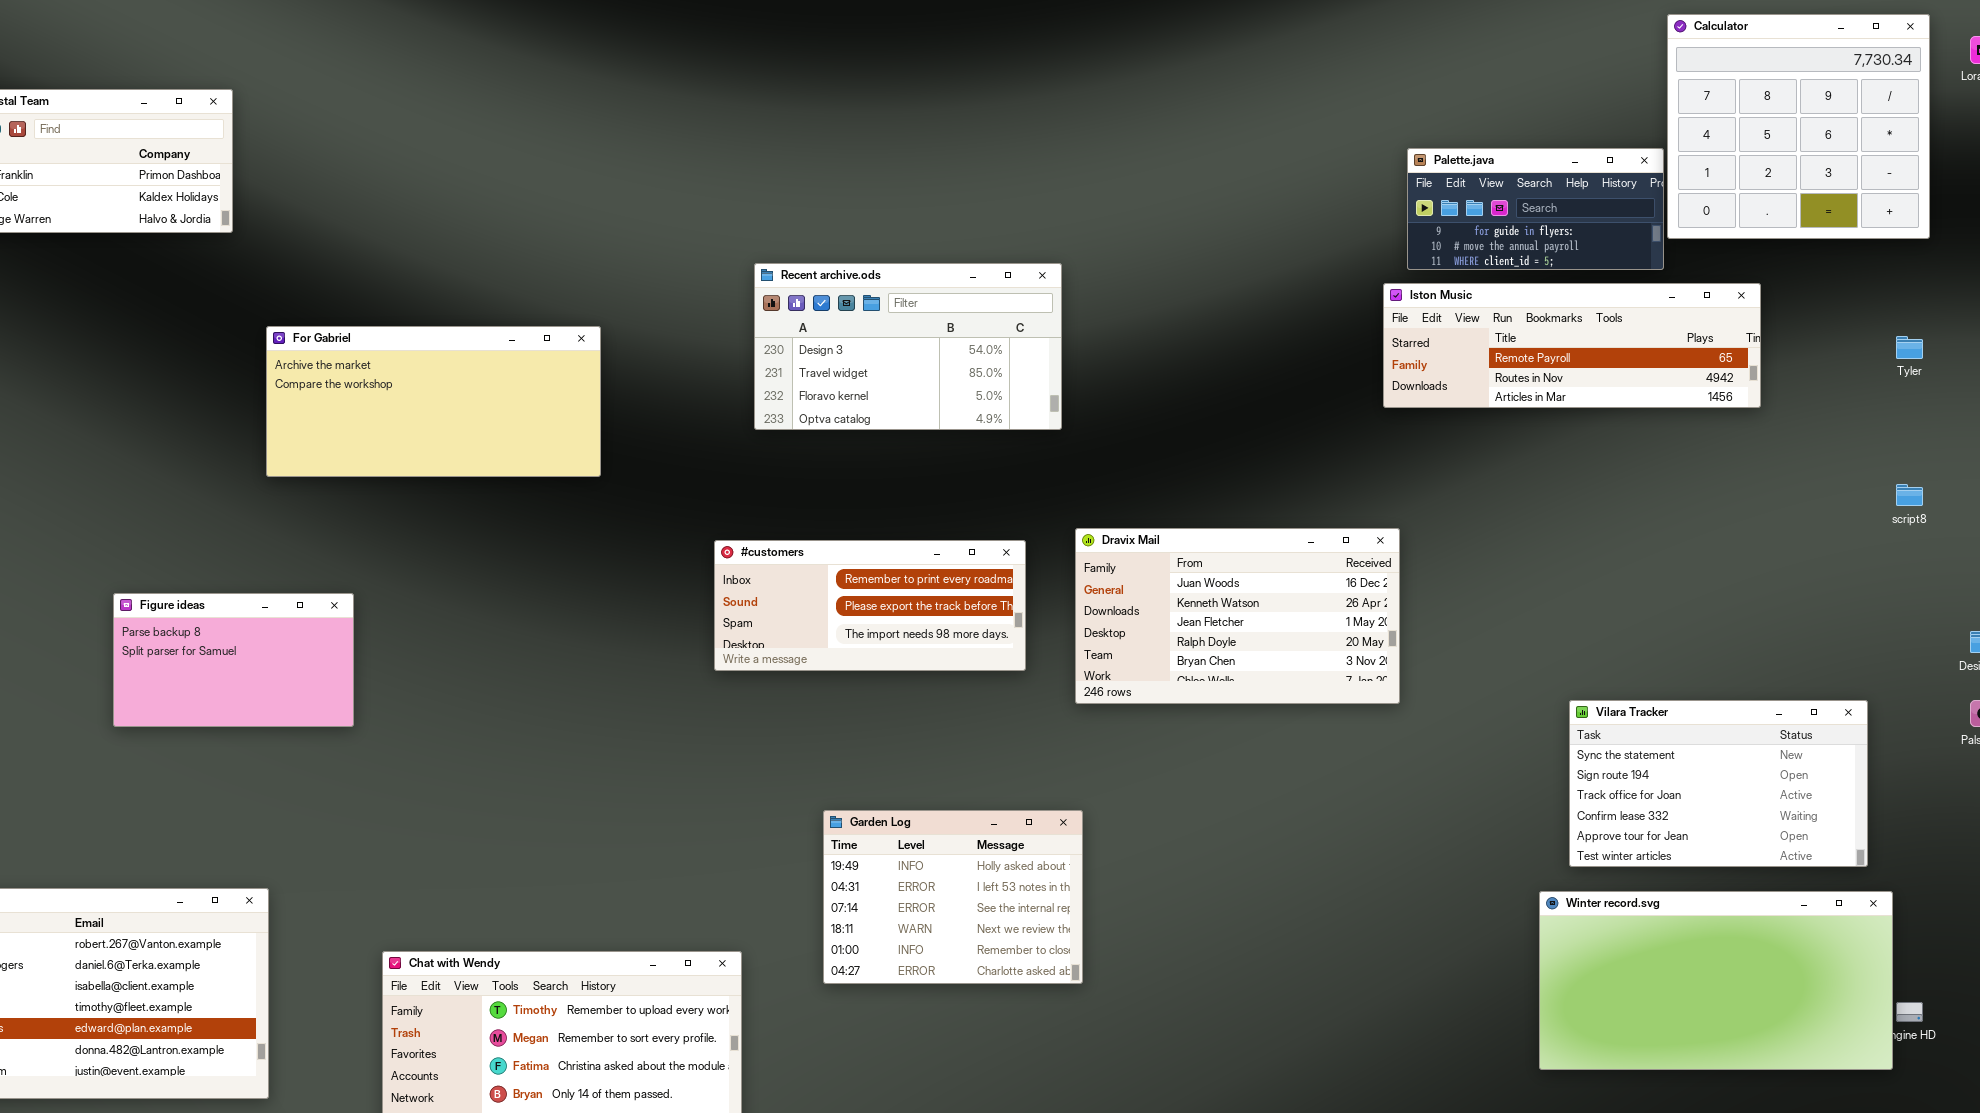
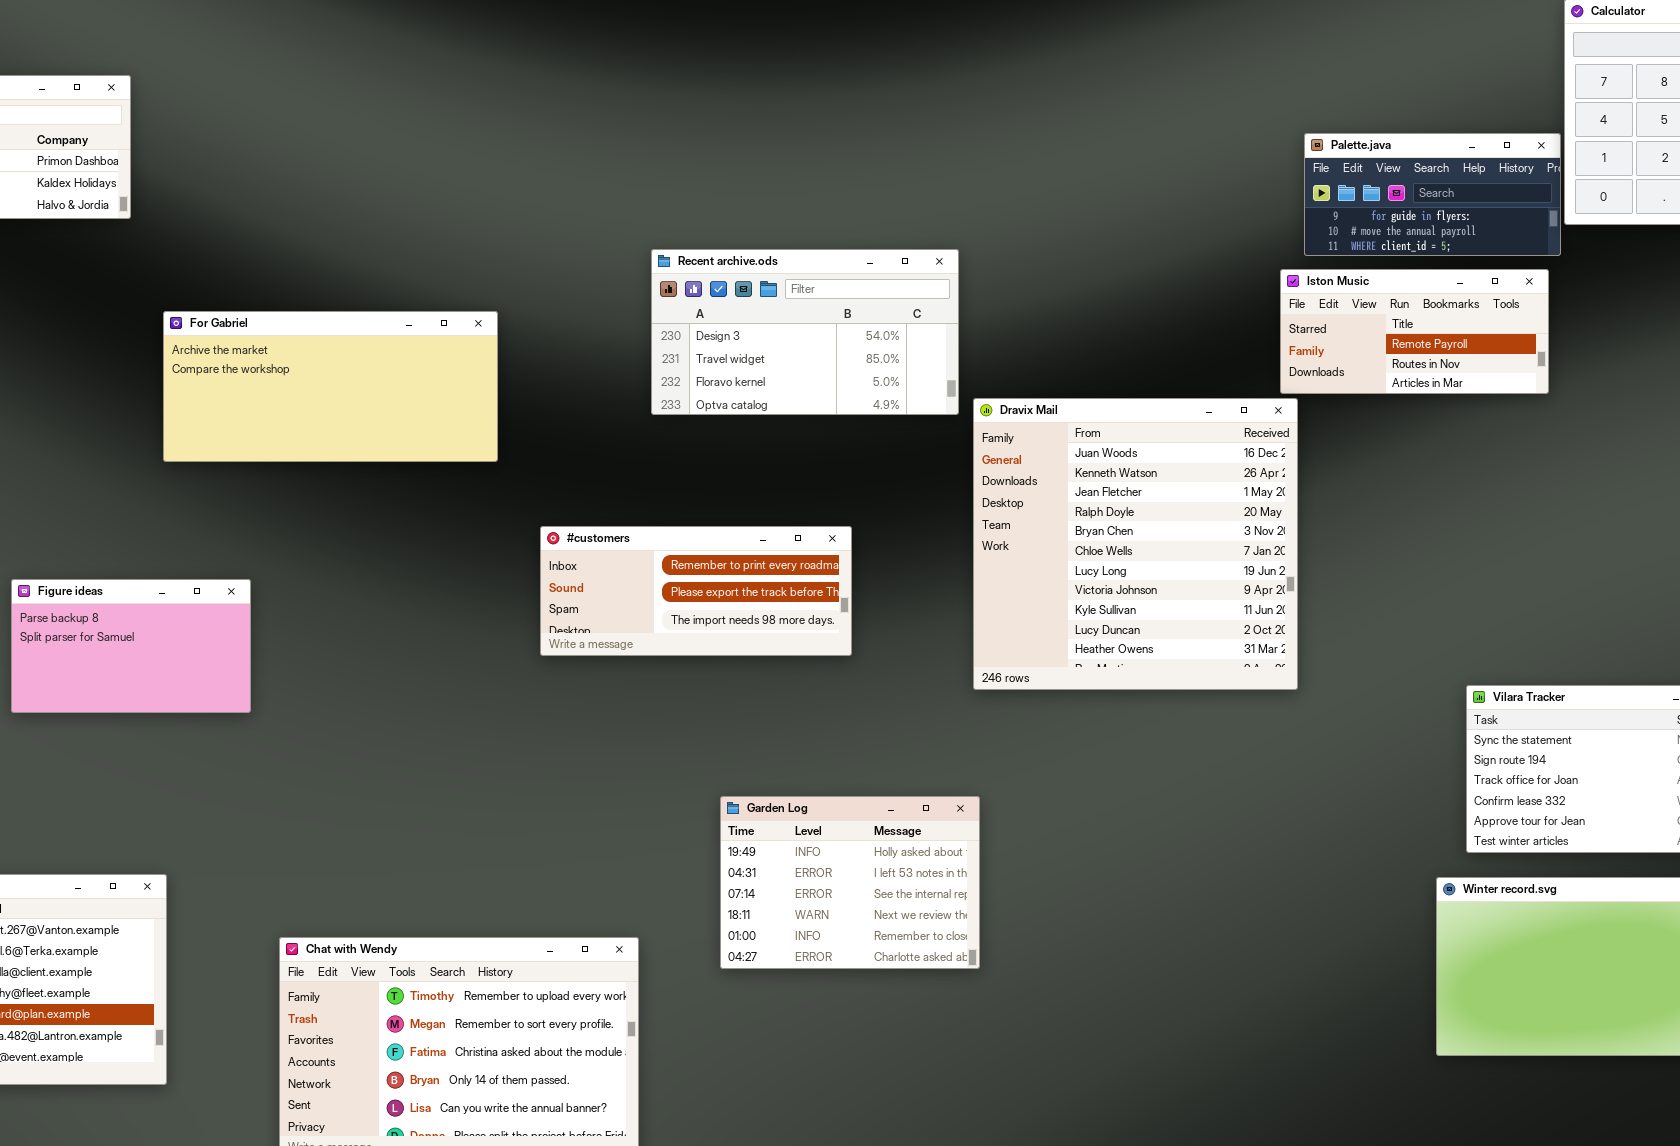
Iston Music: [1383,283,1761,408] -> [1280,269,1549,394], resized
Dravix Mail: [1075,528,1400,704] -> [973,398,1298,690], resized
#customers: [714,540,1026,671] -> [540,526,852,656], moved

